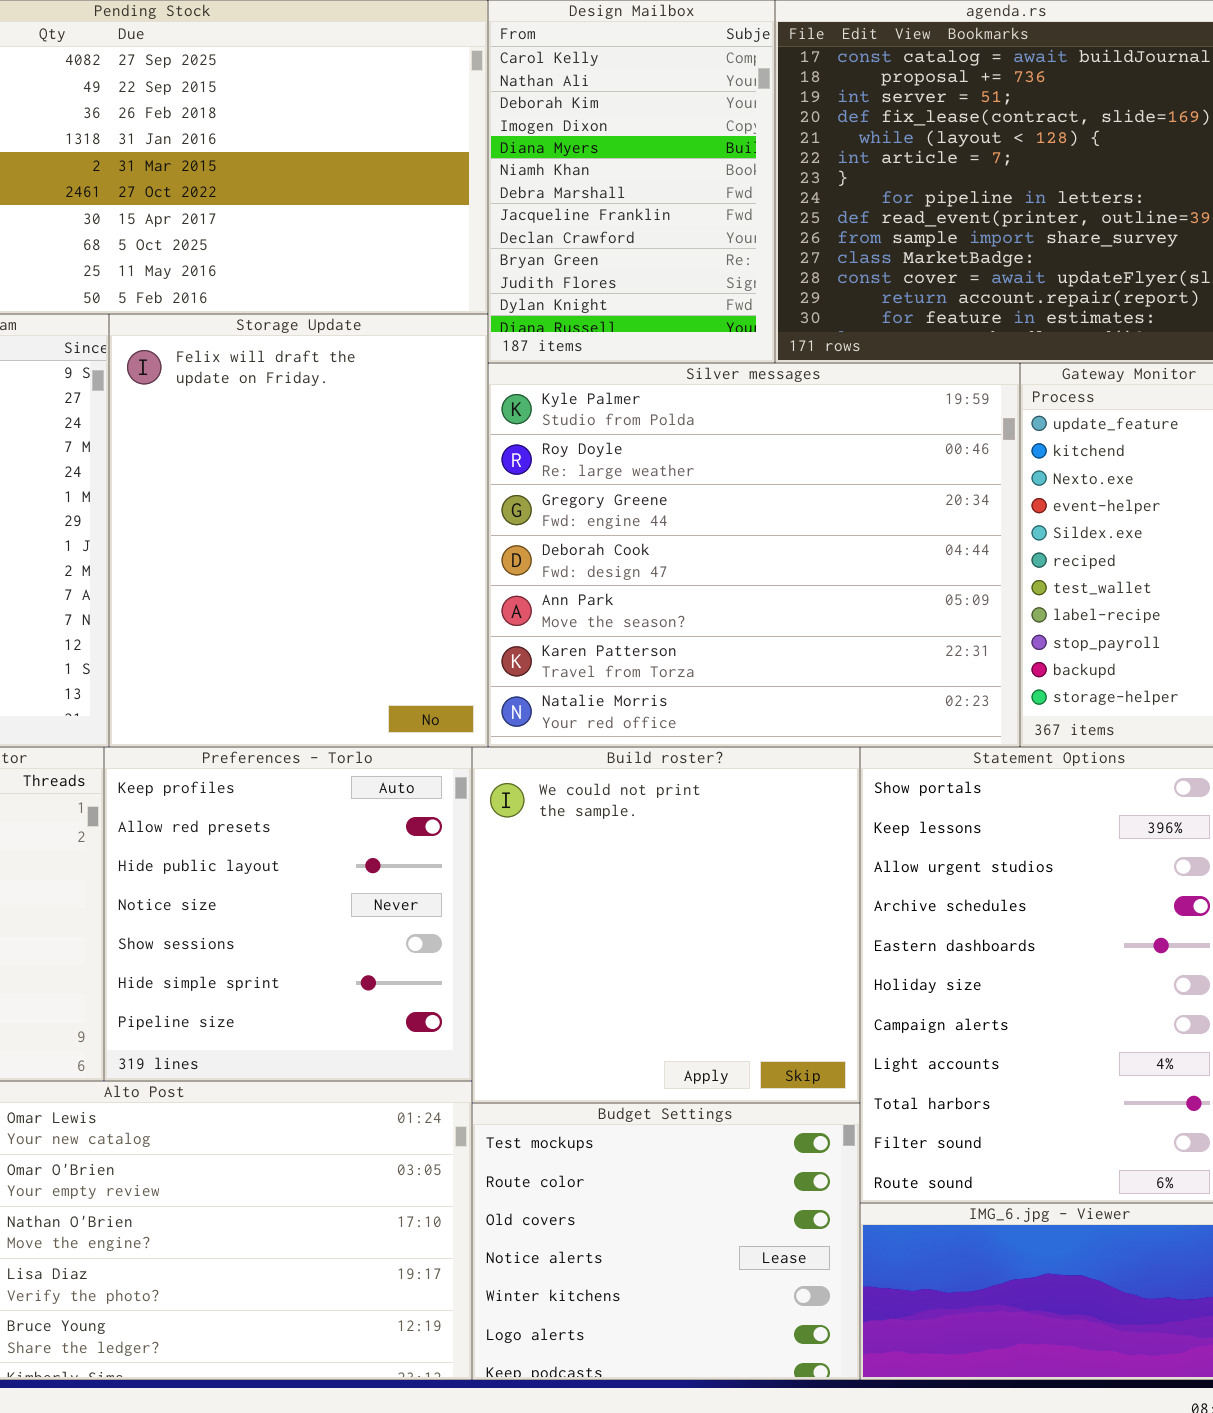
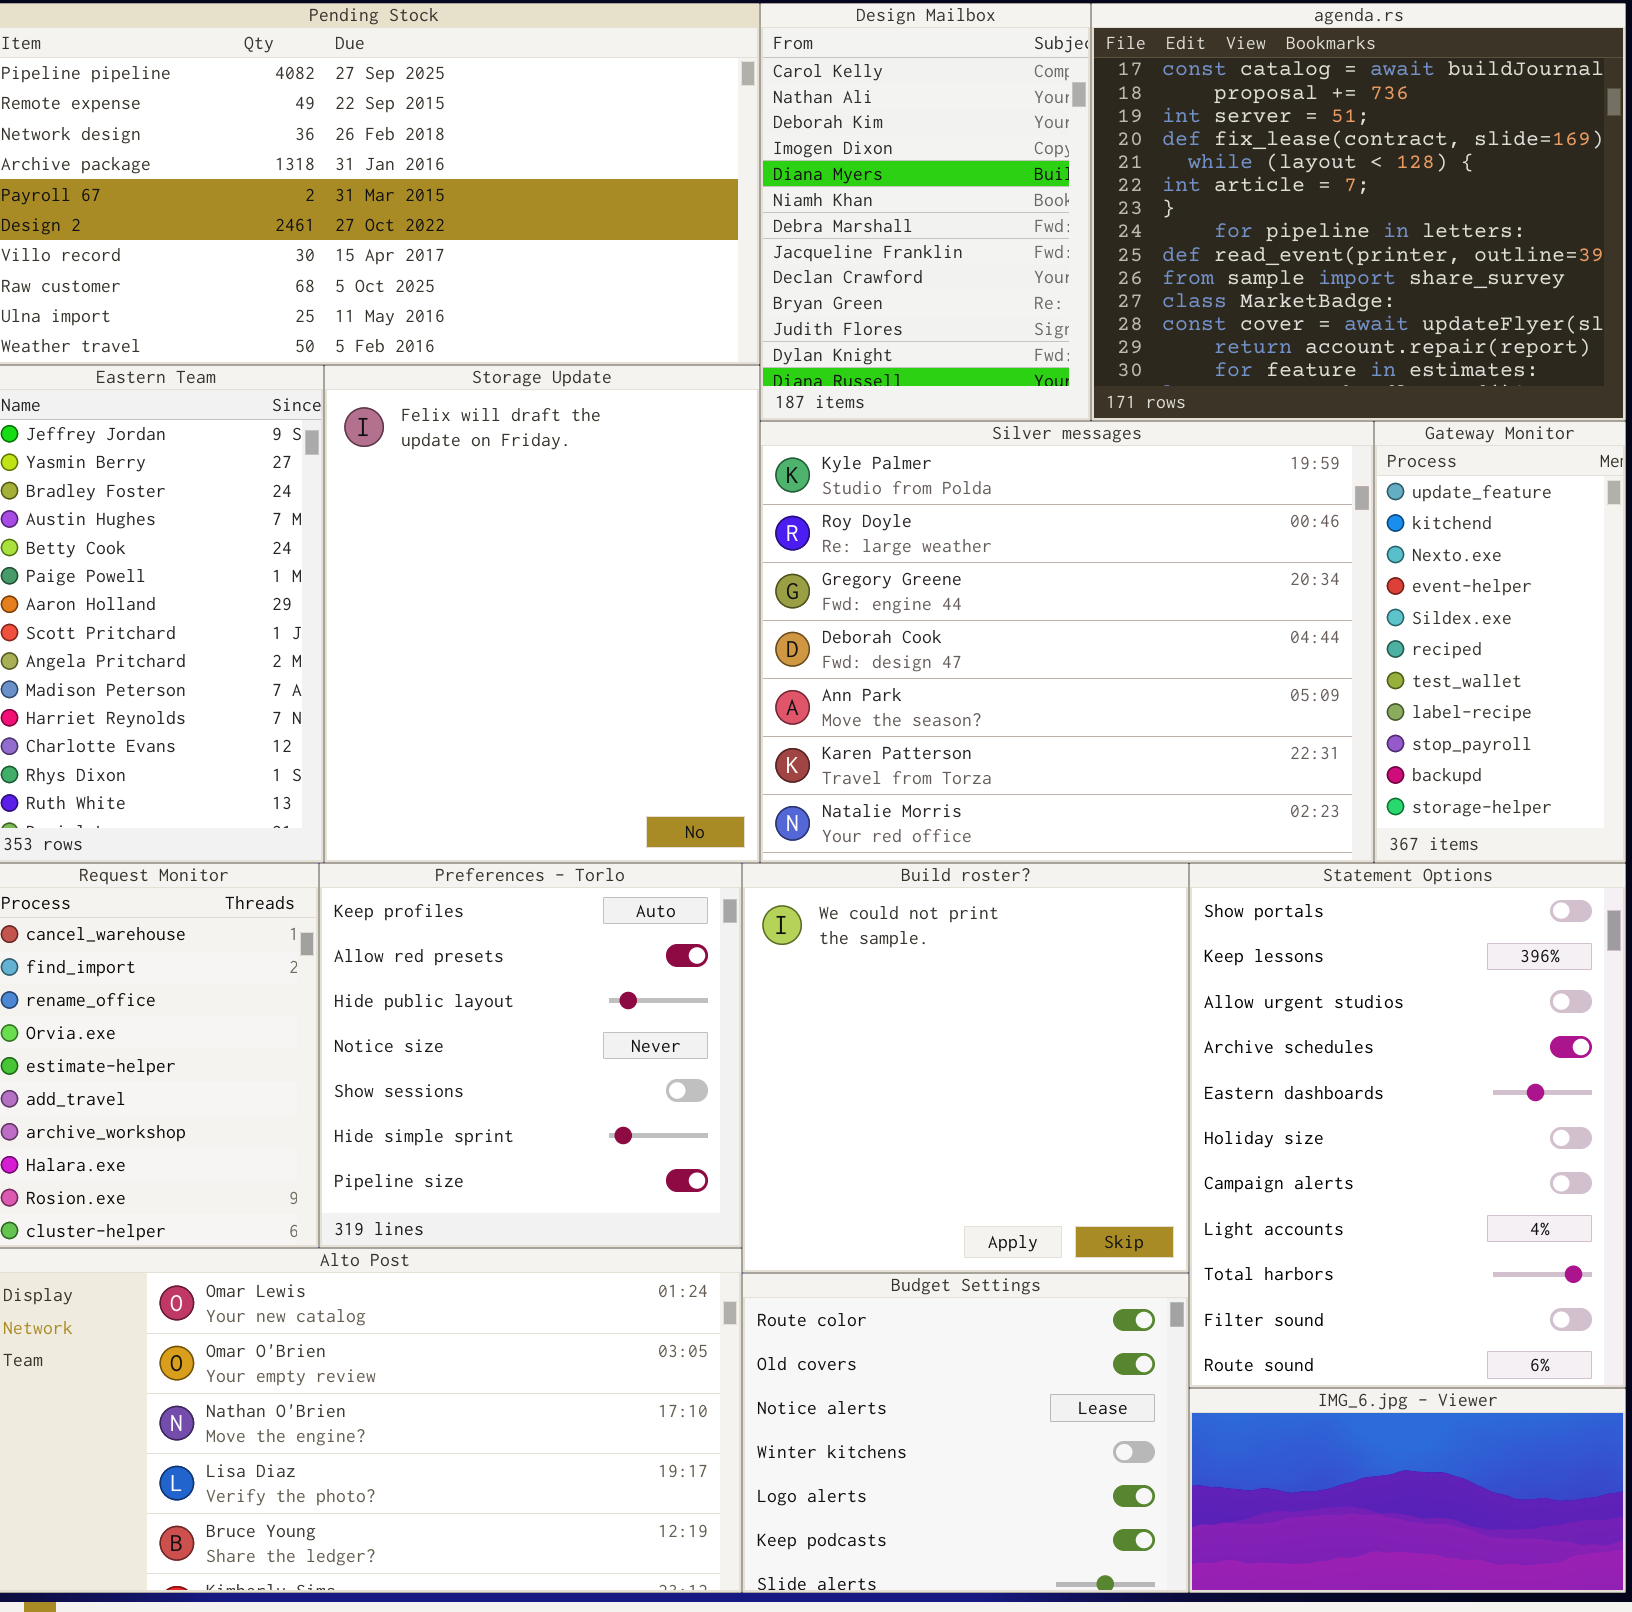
Budget Settings: [472,1103,860,1380] -> [742,1273,1189,1593], scrolled down 1 row

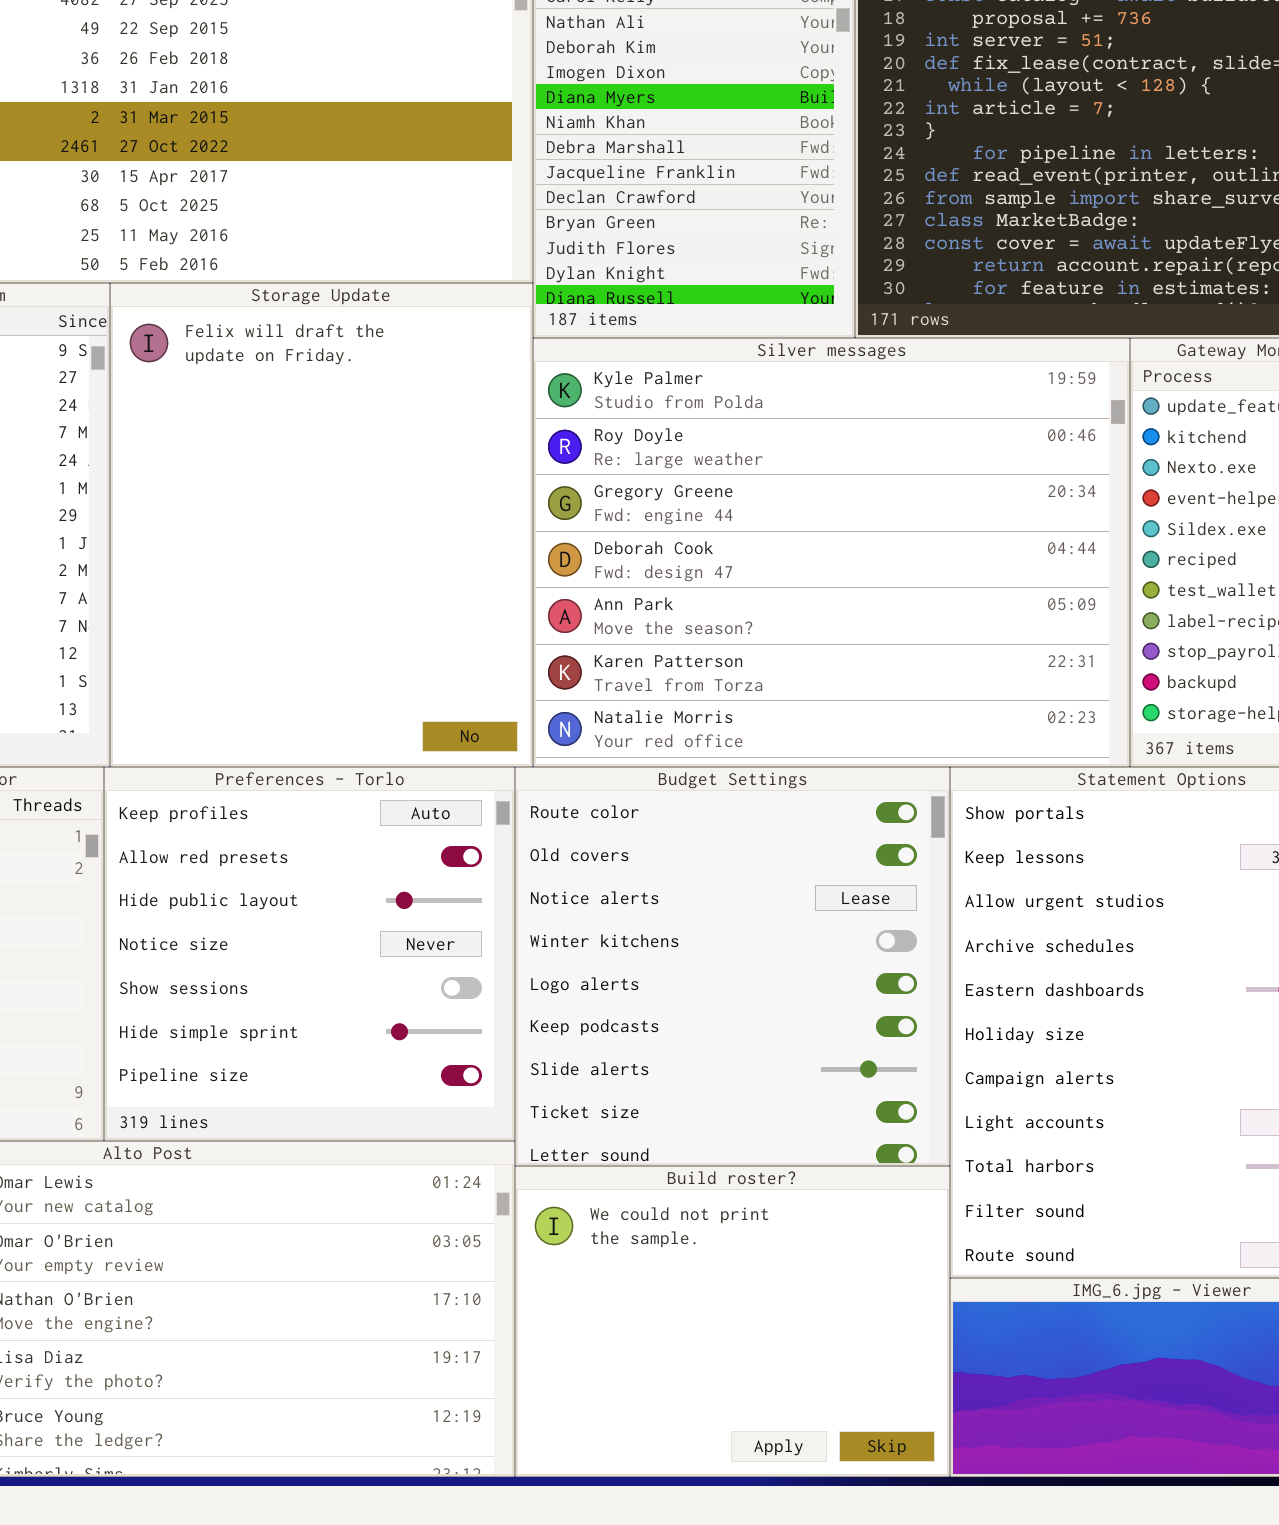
Build roster?: [742,863,1189,1273] -> [515,1166,950,1477], moved, resized
Budget Settings: [742,1273,1189,1593] -> [515,767,950,1166], moved, resized

